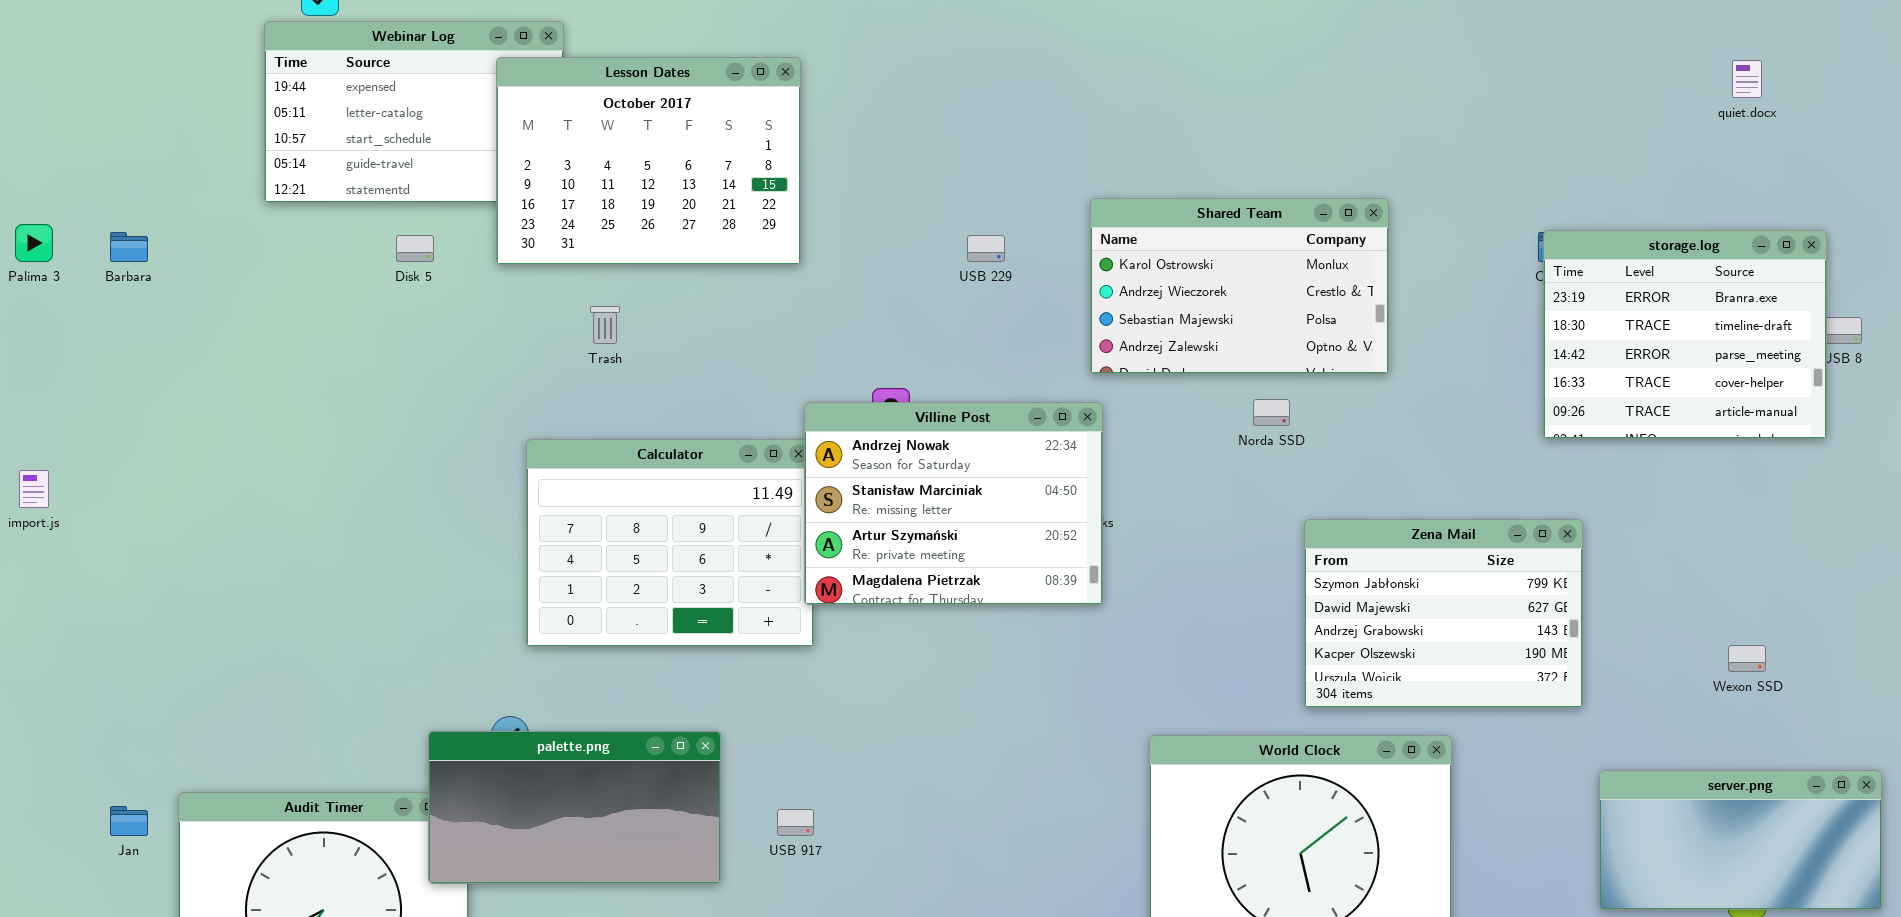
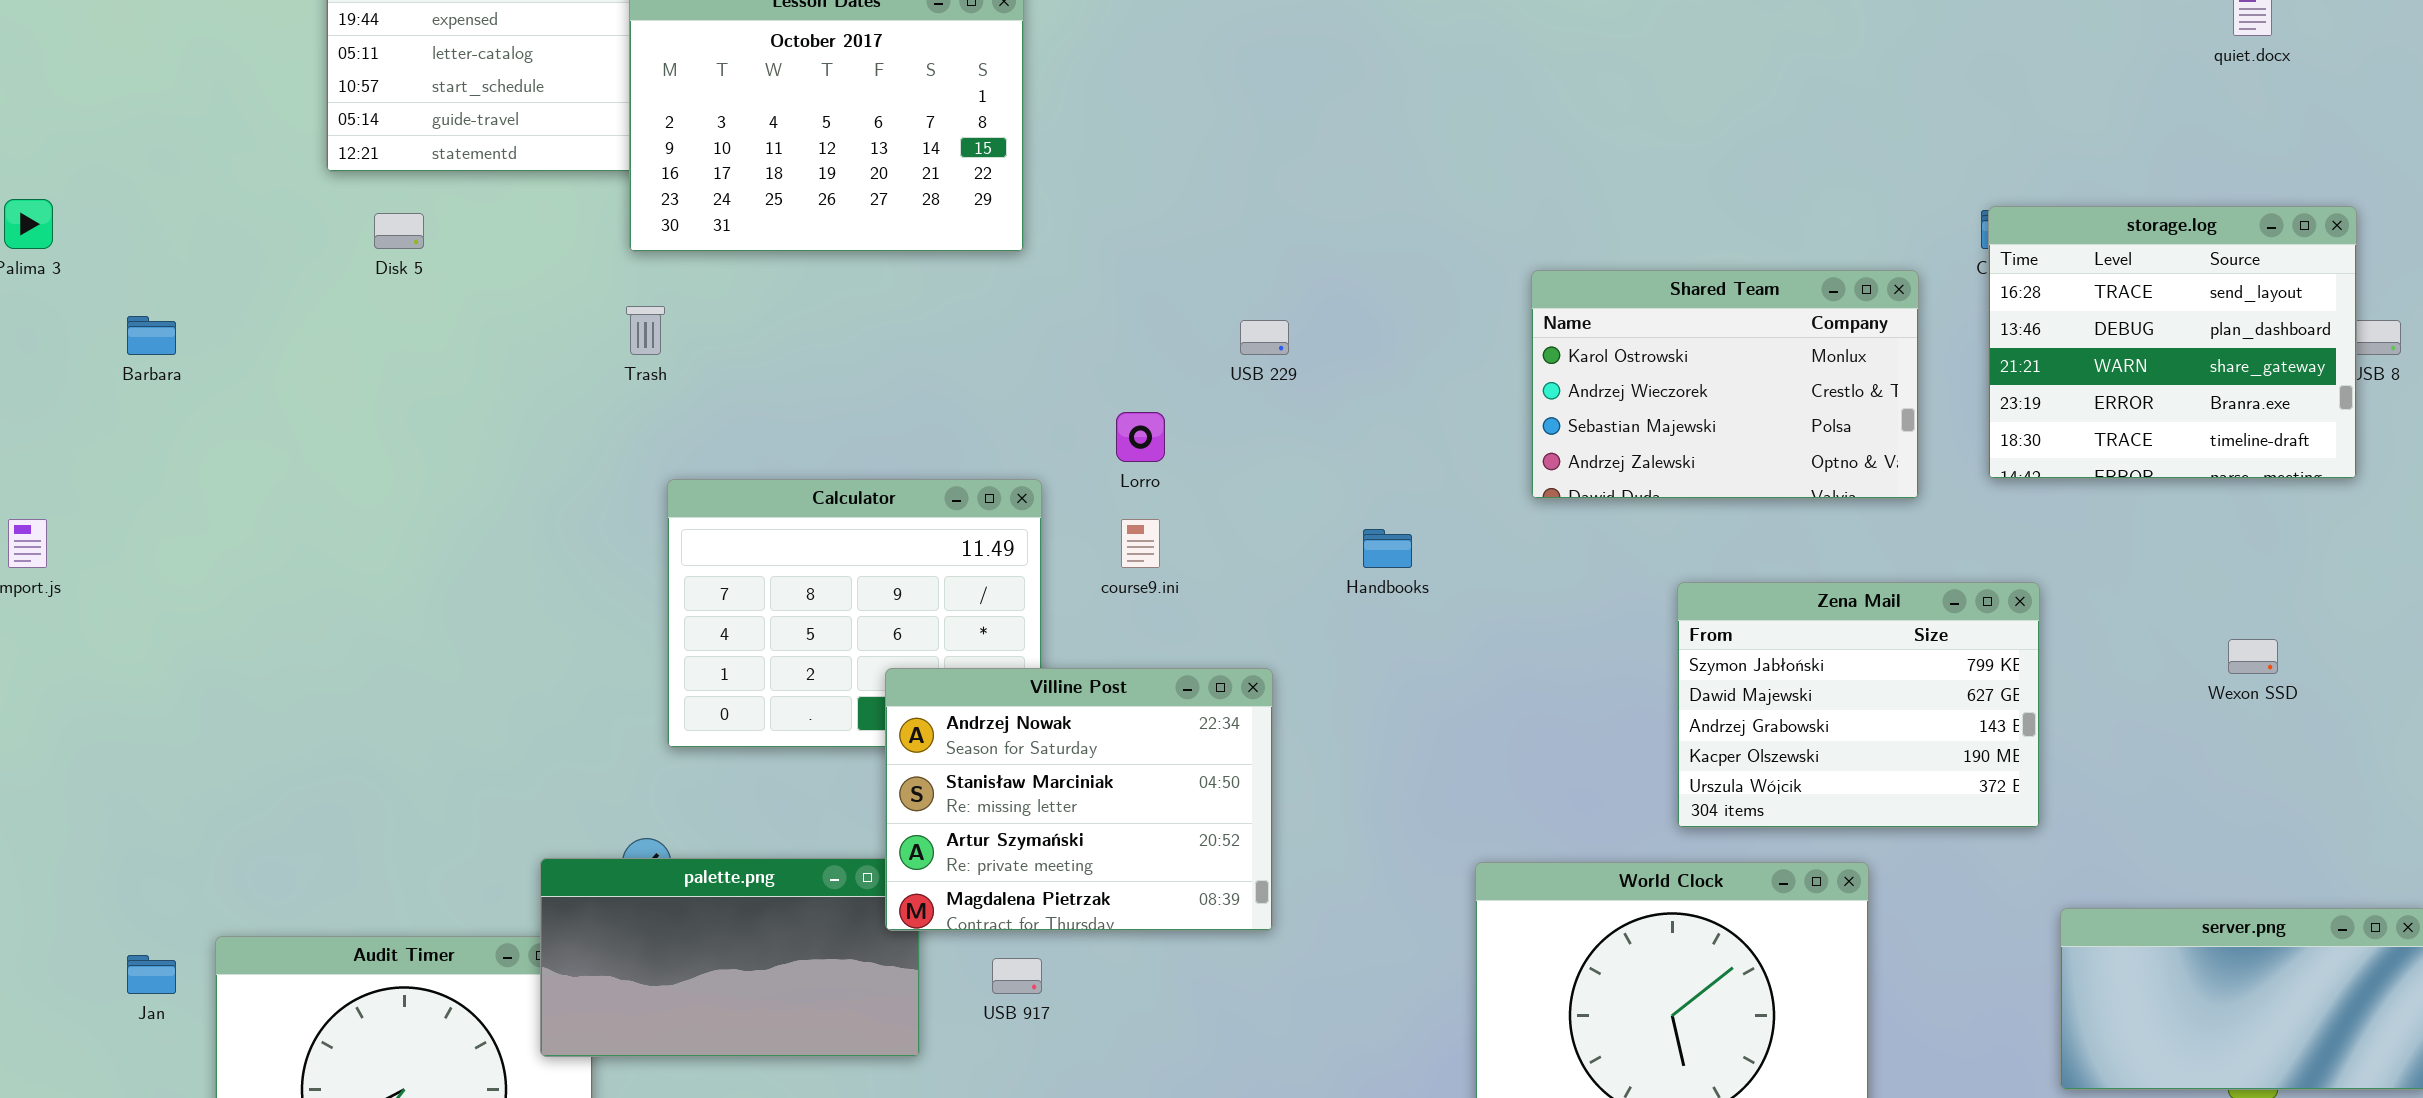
Shared Team: [1090,198,1389,374] -> [1531,270,1919,499], moved
storage.log: [1543,230,1827,439] -> [1988,206,2357,479], scrolled up 3 rows
Barbara: [110,232,148,262] -> [127,316,176,355], moved
Disk 5: [396,235,434,262] -> [374,213,424,249], moved
USB 229: [967,235,1005,262] -> [1240,320,1289,355], moved
Trash: [590,306,620,344] -> [626,306,665,355], moved
Villine Post: [804,402,1103,605] -> [885,668,1273,931], moved
Wexon SSD: [1728,645,1766,672] -> [2228,639,2278,674], moved

